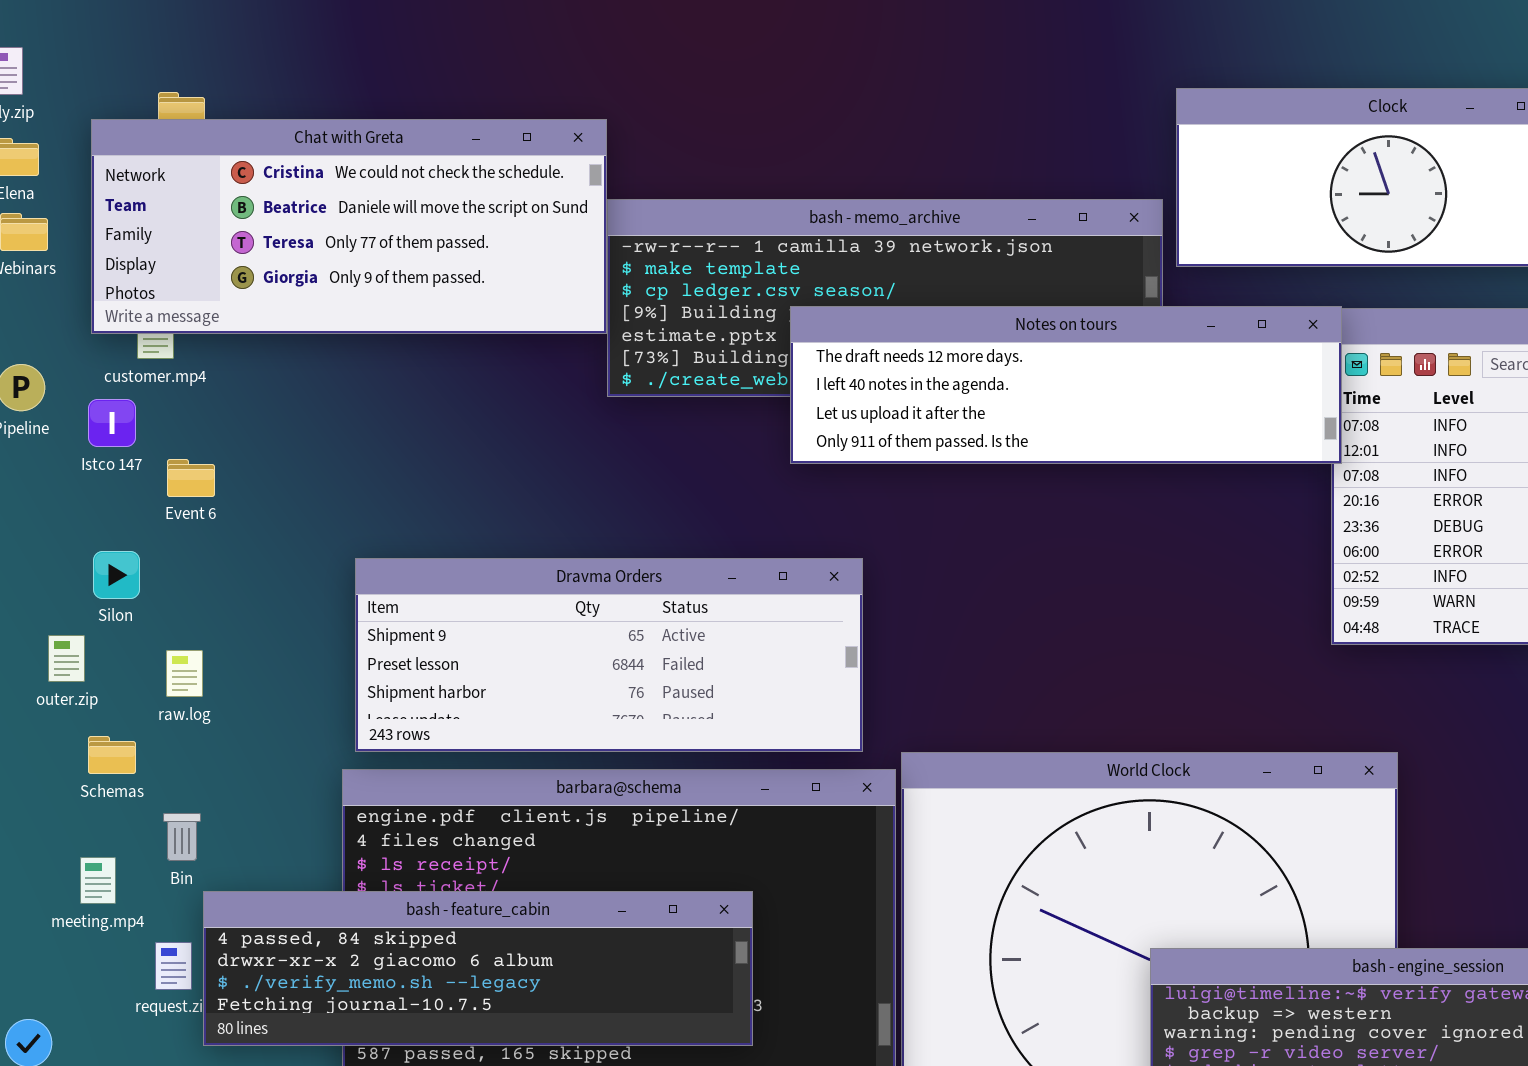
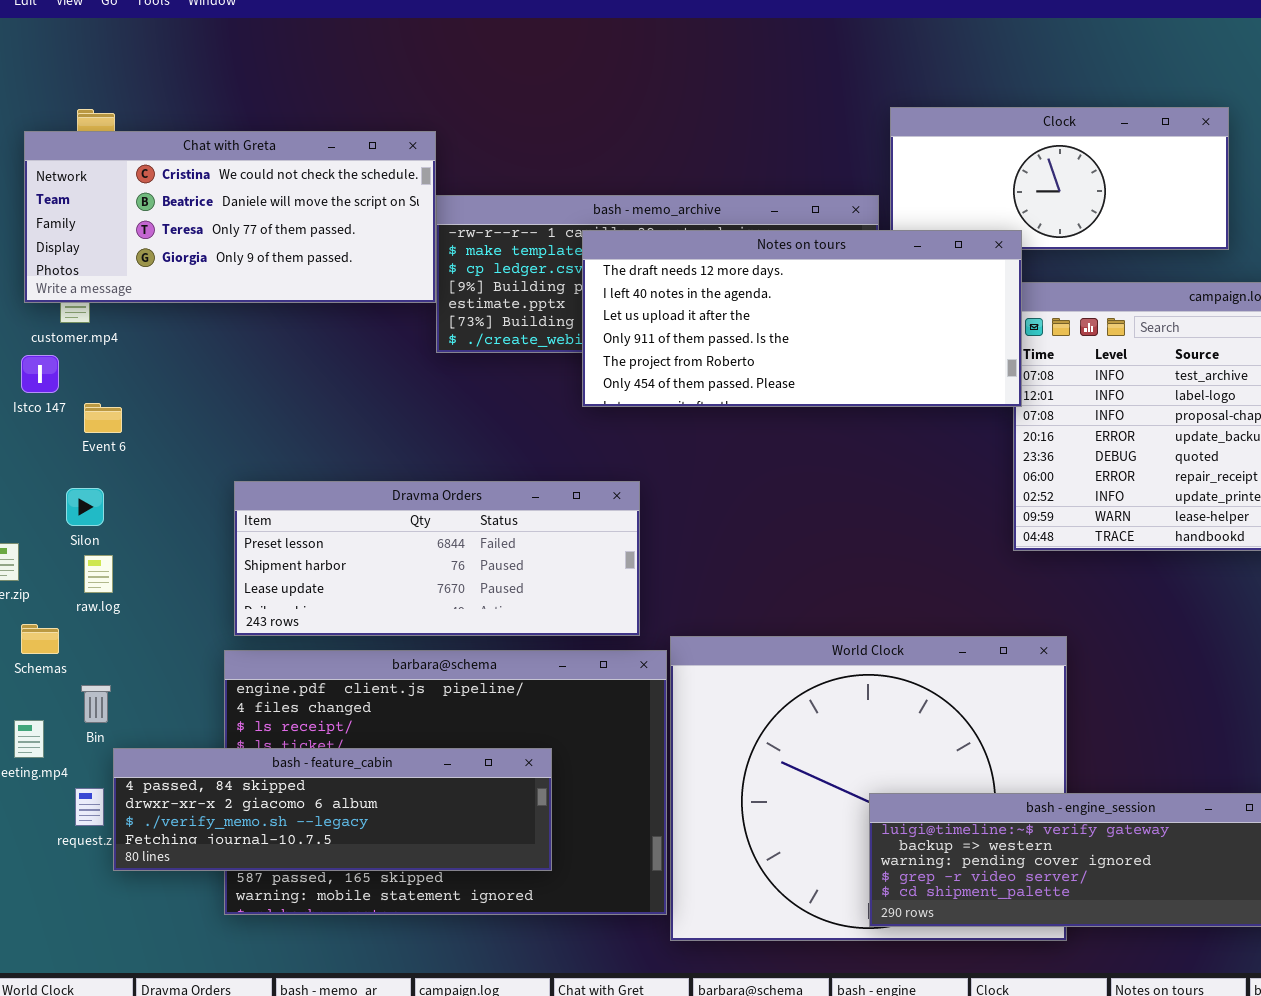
Notes on tours: [790,306,1342,464] -> [582,230,1022,407], resized
Silon: [93,551,140,599] -> [66,488,104,526], moved
Dravma Orders: [355,558,863,752] -> [234,481,640,636], scrolled down 1 row

